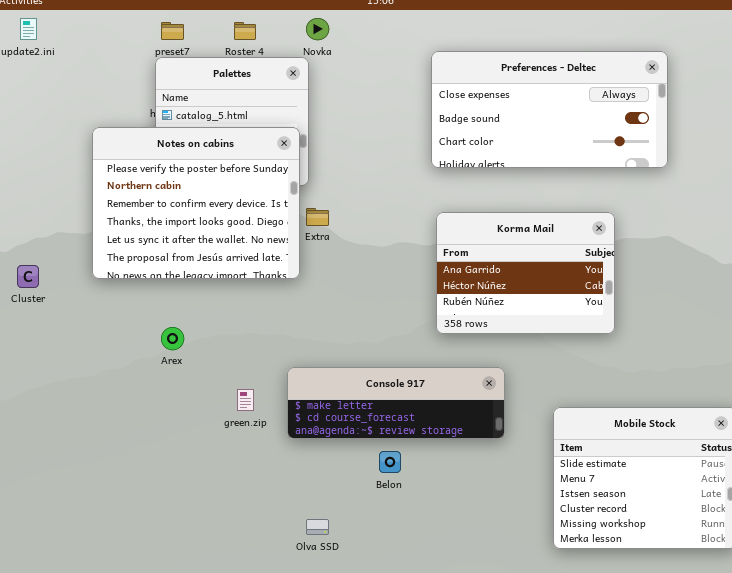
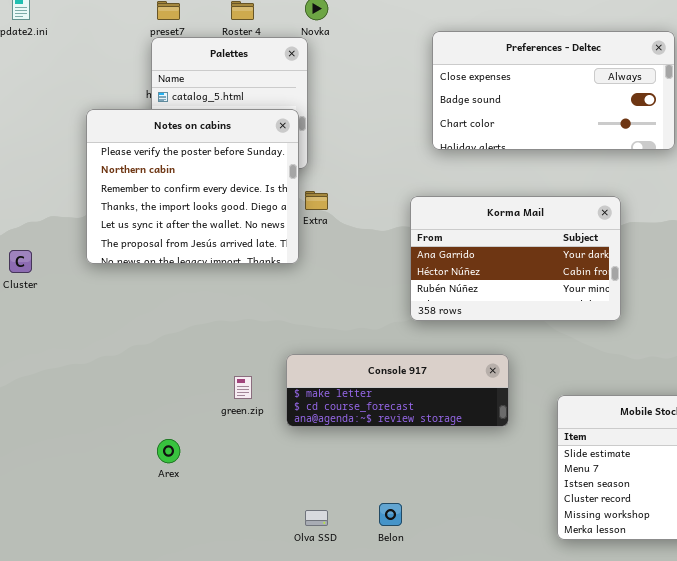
Korma Mail: [436,212,615,334] -> [410,196,621,321], resized
Arex: [161,327,184,350] -> [157,439,180,463], moved
Belon: [379,451,401,473] -> [379,503,402,526], moved

